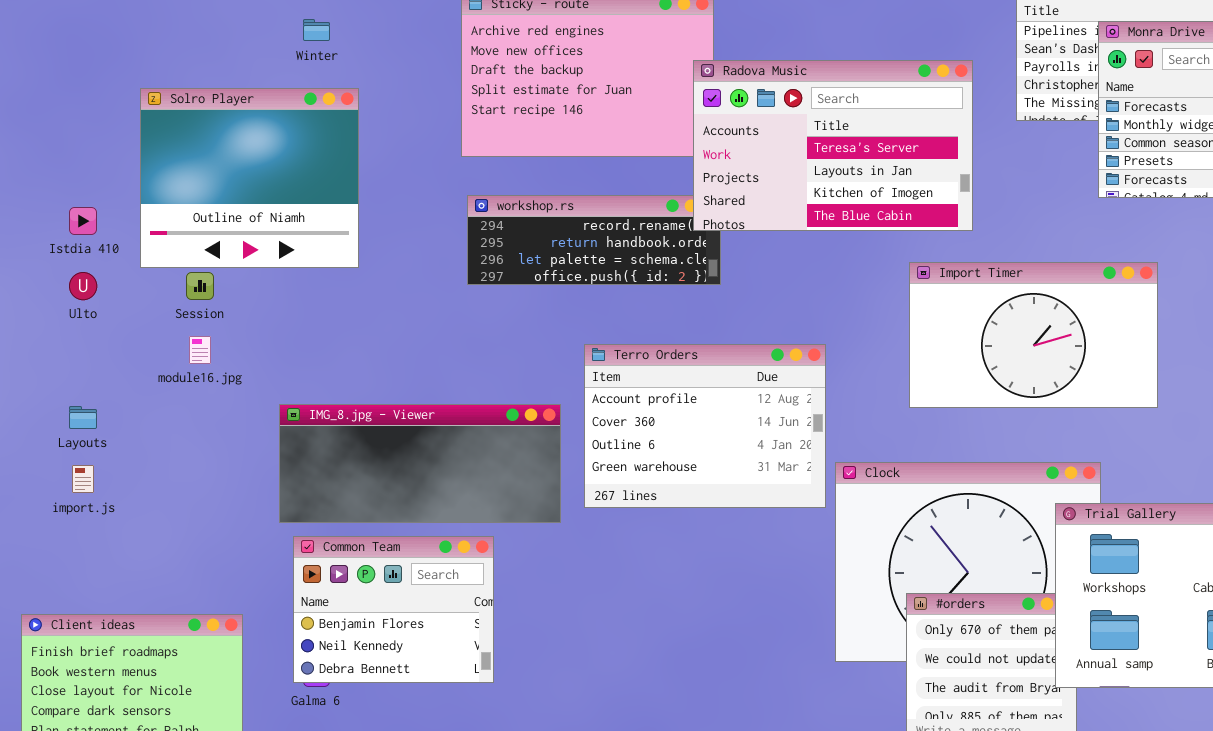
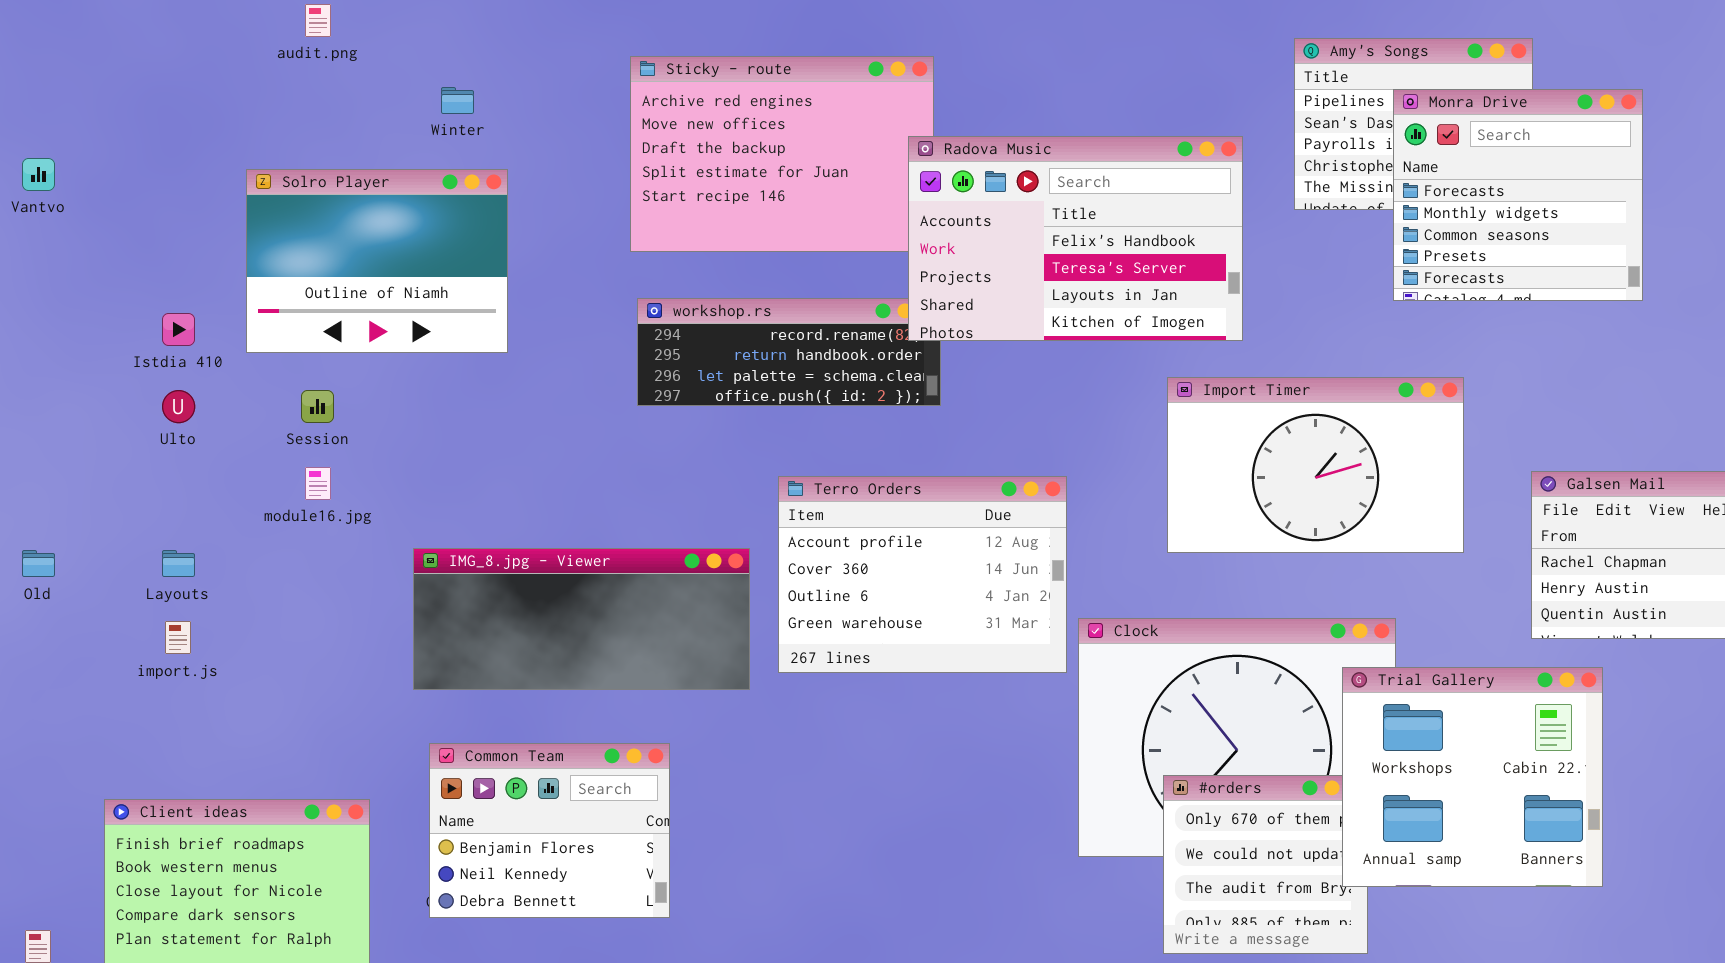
Radova Music: [693,60,973,231] -> [908,136,1243,341], scrolled up 1 row
Solro Player: [140,88,359,268] -> [246,169,508,353], resized
Common Team: [293,536,494,683] -> [429,743,670,918], moved

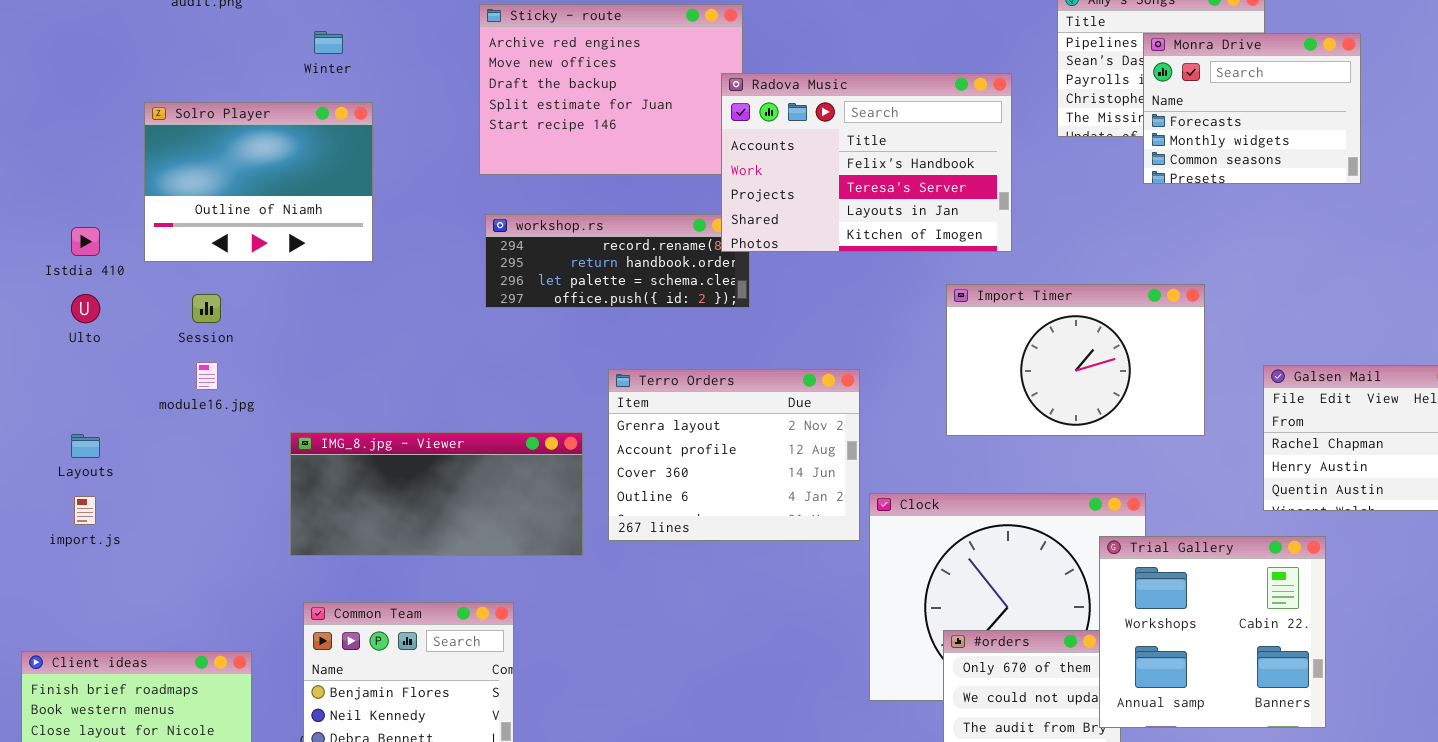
Monra Drive: [1393,89,1643,301] -> [1143,33,1361,184], resized
Terro Orders: [778,476,1067,673] -> [608,369,860,541], scrolled up 1 row

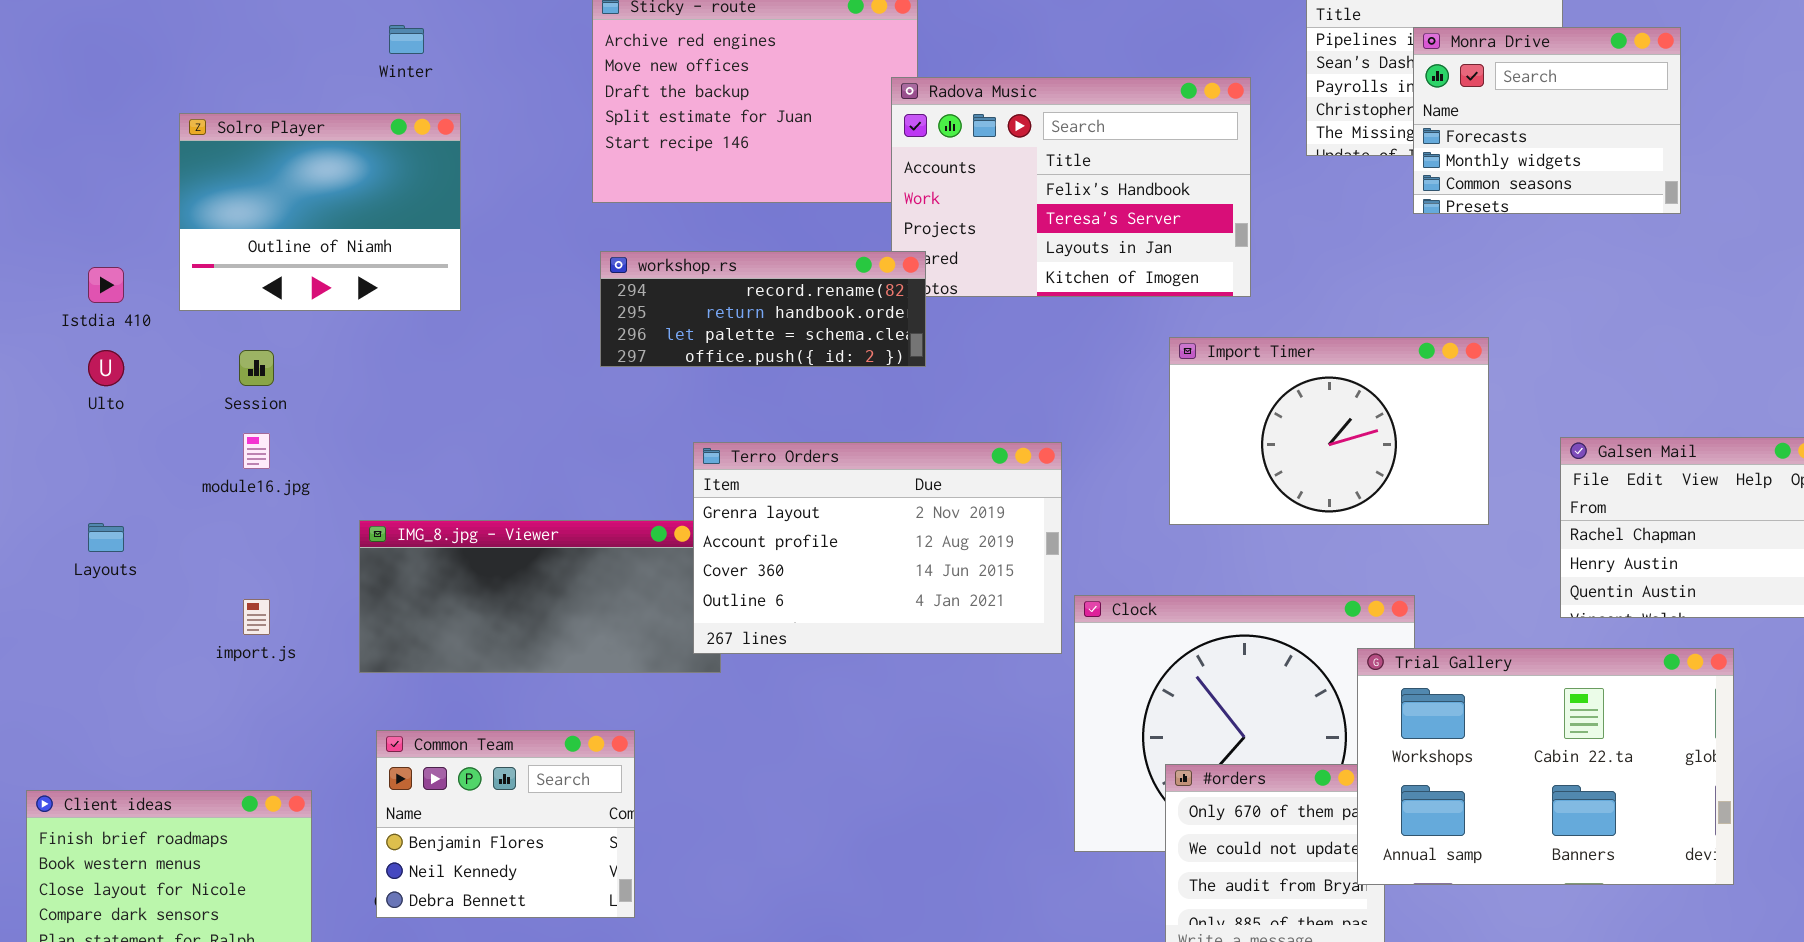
workshop.rs: [485,214,750,308] -> [600,251,926,367], raised
Terro Orders: [608,369,860,541] -> [693,442,1062,654], resized
import.js: [74,496,96,525] -> [243,599,270,635], moved
Trial Gallery: [1099,536,1326,728] -> [1357,648,1734,885], resized

